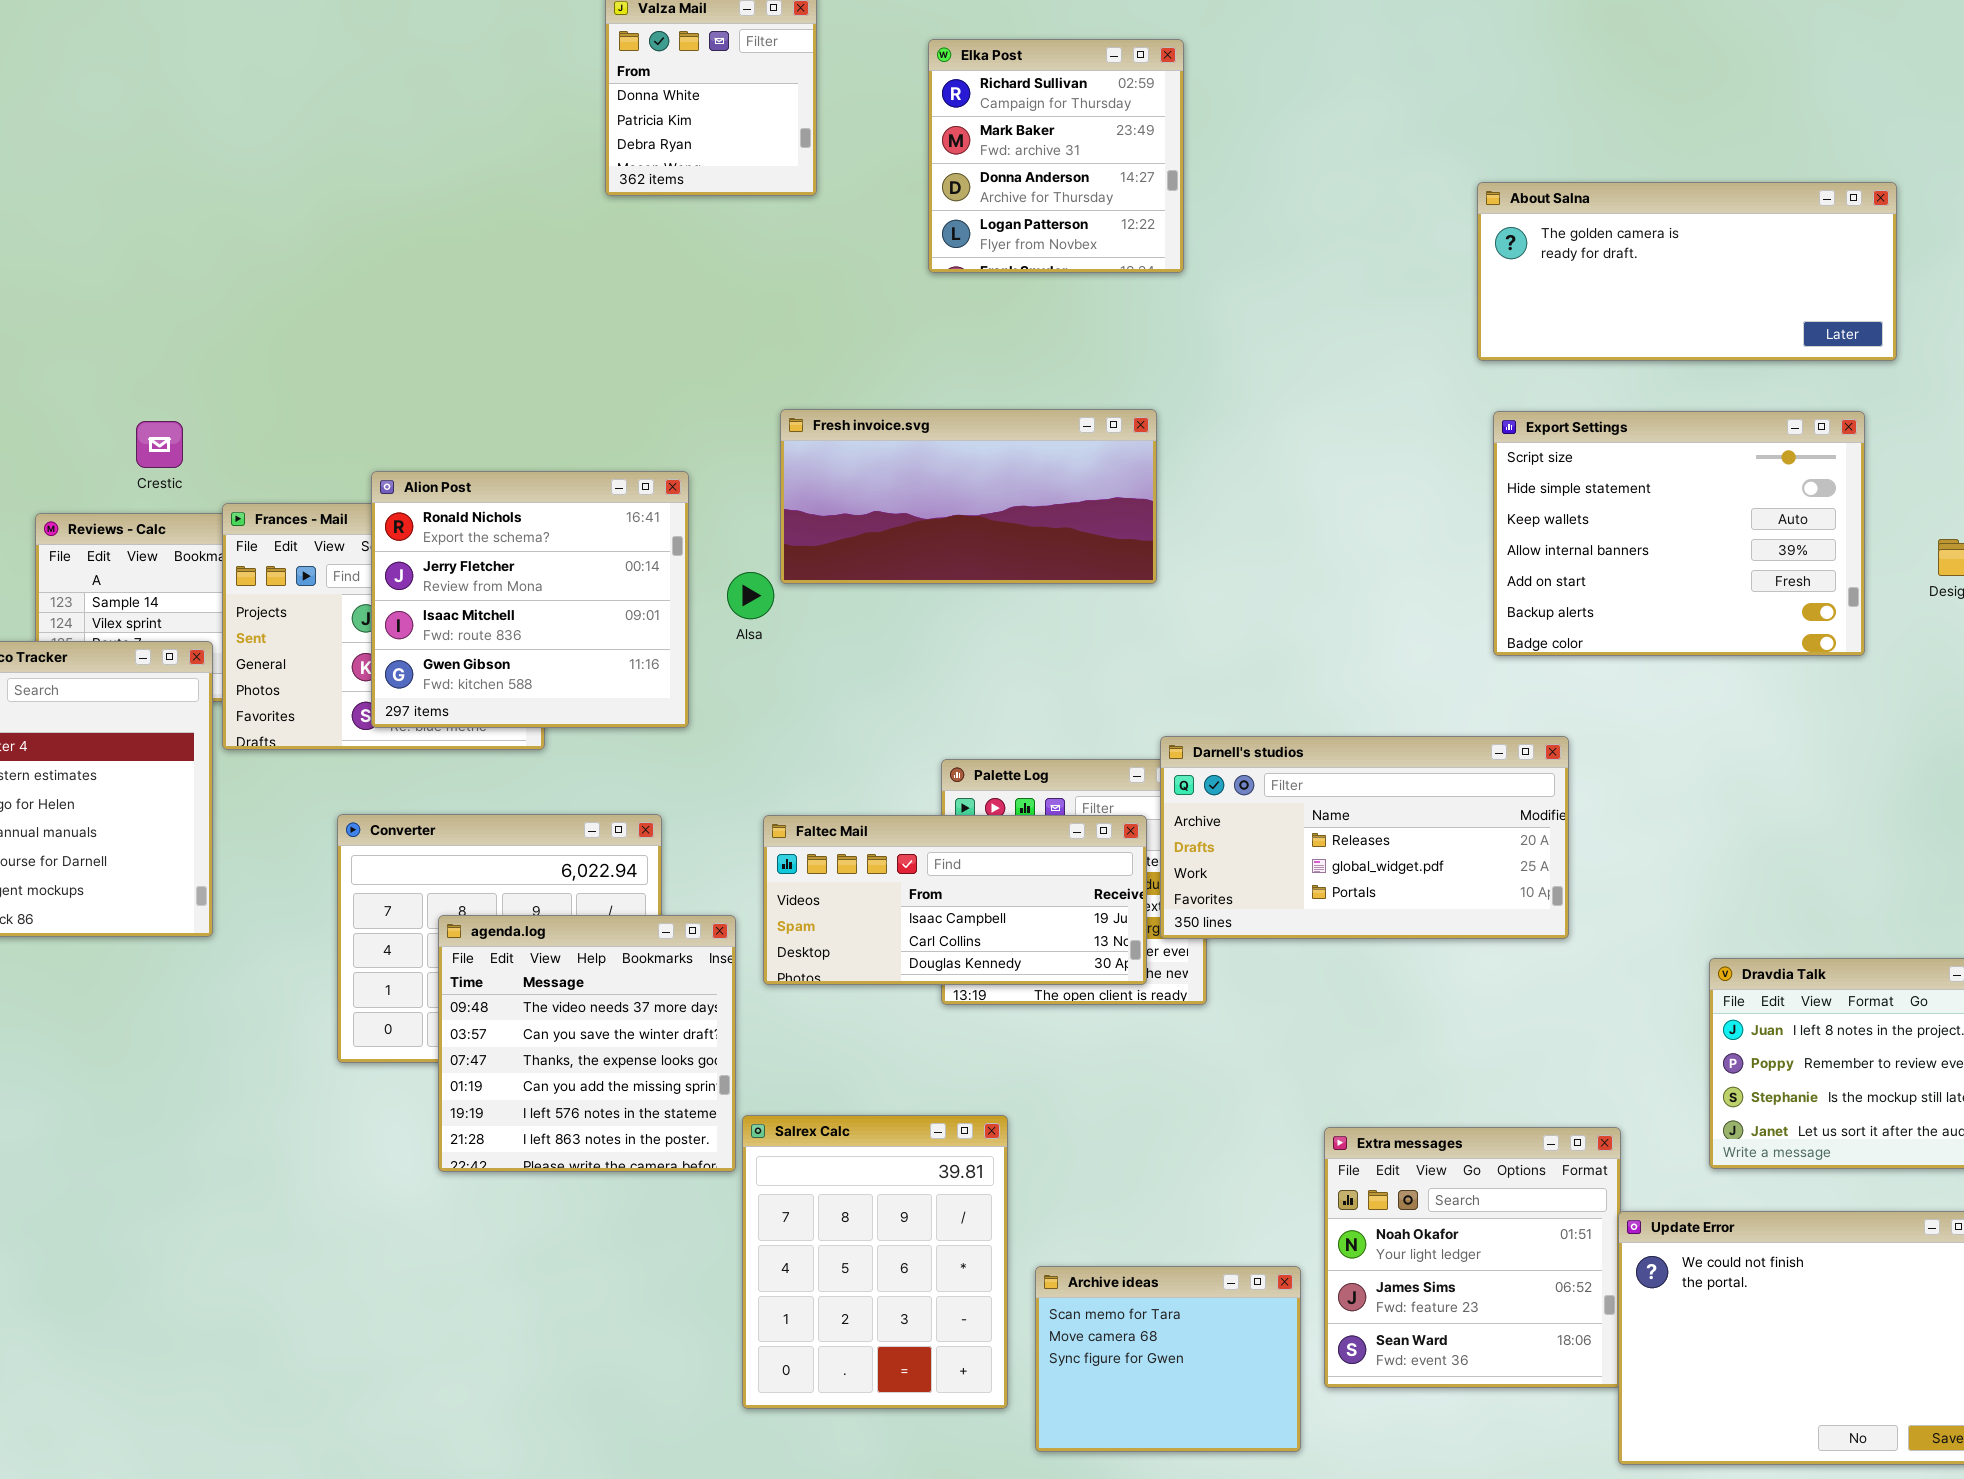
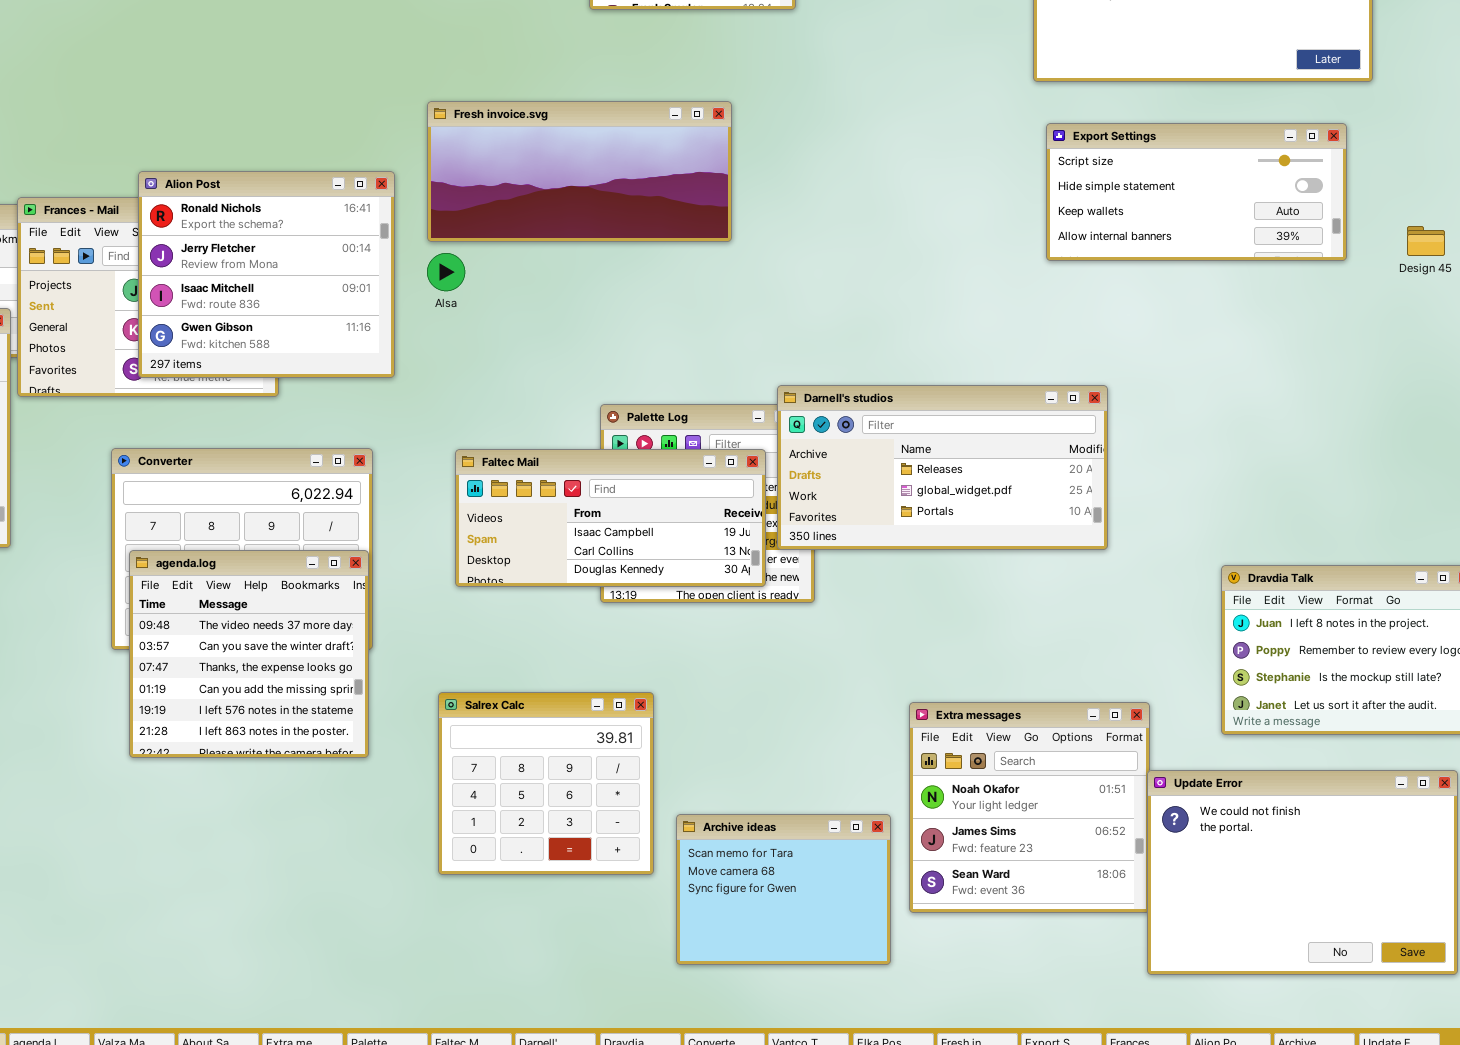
Fresh invoice.svg: [780,409,1157,584] -> [427,101,732,242], moved
Export Settings: [1493,411,1865,656] -> [1046,123,1347,261], resized
agenda.log: [438,915,736,1172] -> [129,550,369,758], moved
Salrex Calc: [742,1115,1008,1409] -> [438,692,654,875], resized

